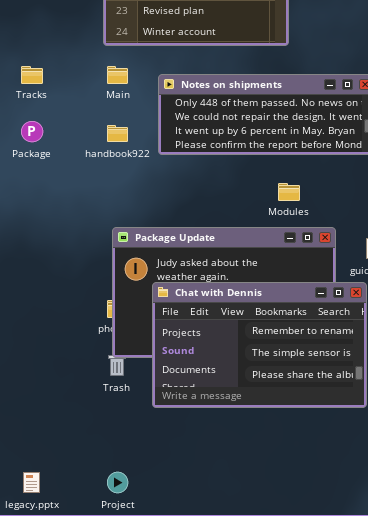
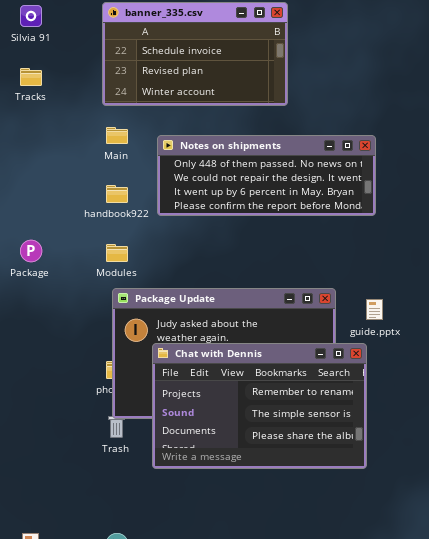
Tracks: [21,66,43,84] -> [20,68,42,86], moved
Package: [21,121,43,142] -> [20,240,42,262], moved
Modules: [278,183,300,201] -> [106,244,128,262], moved

